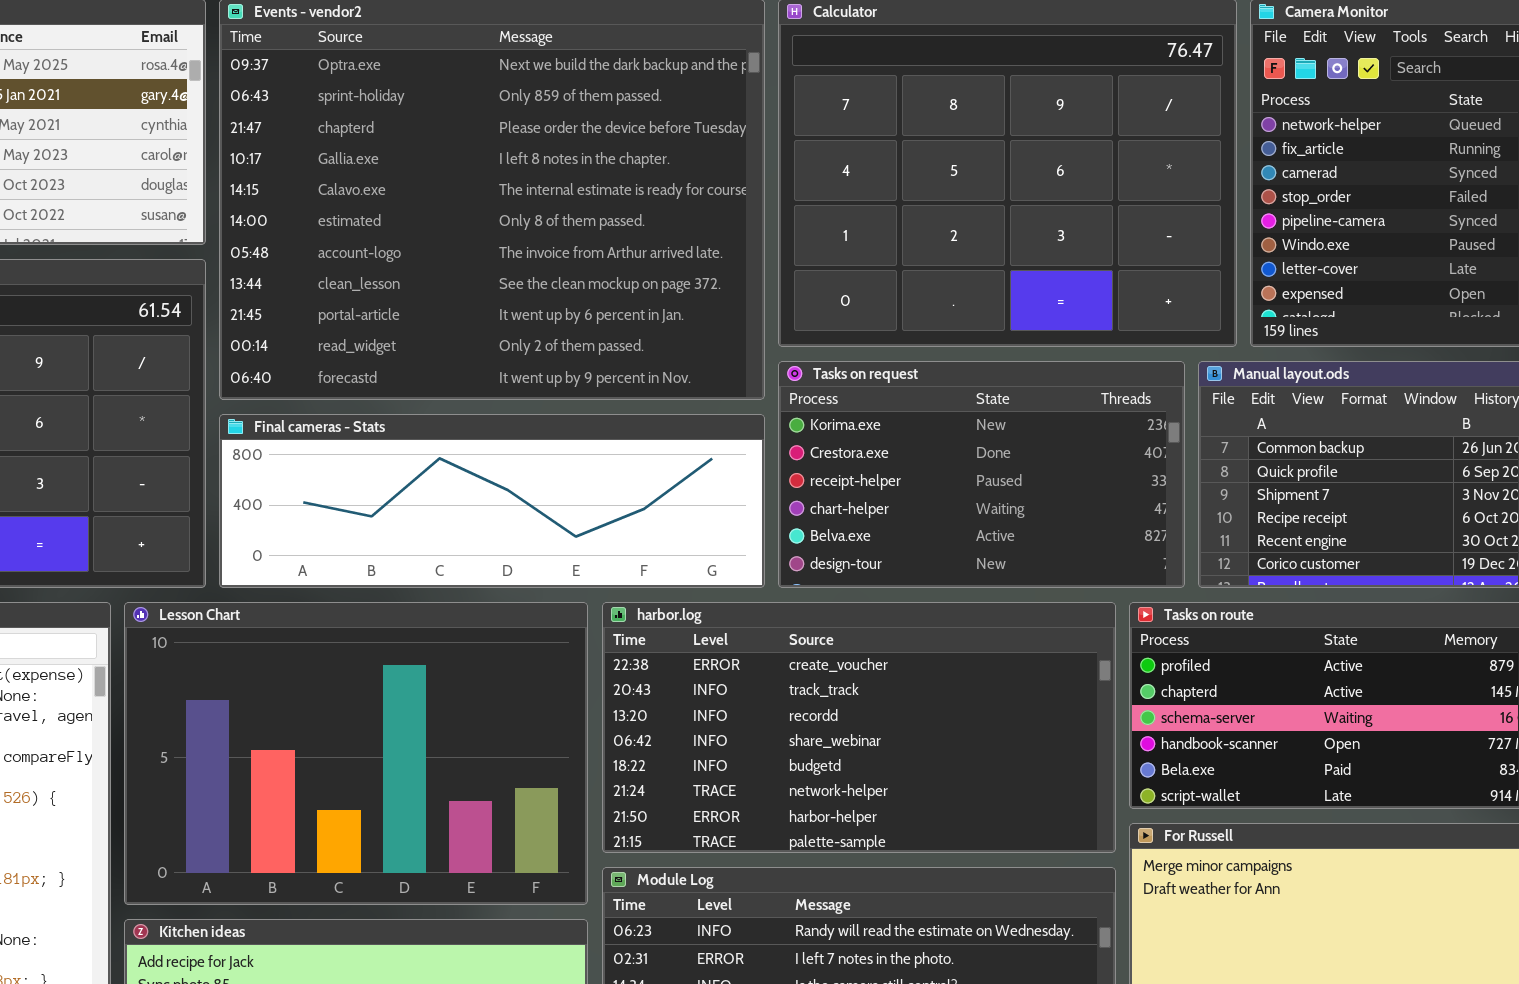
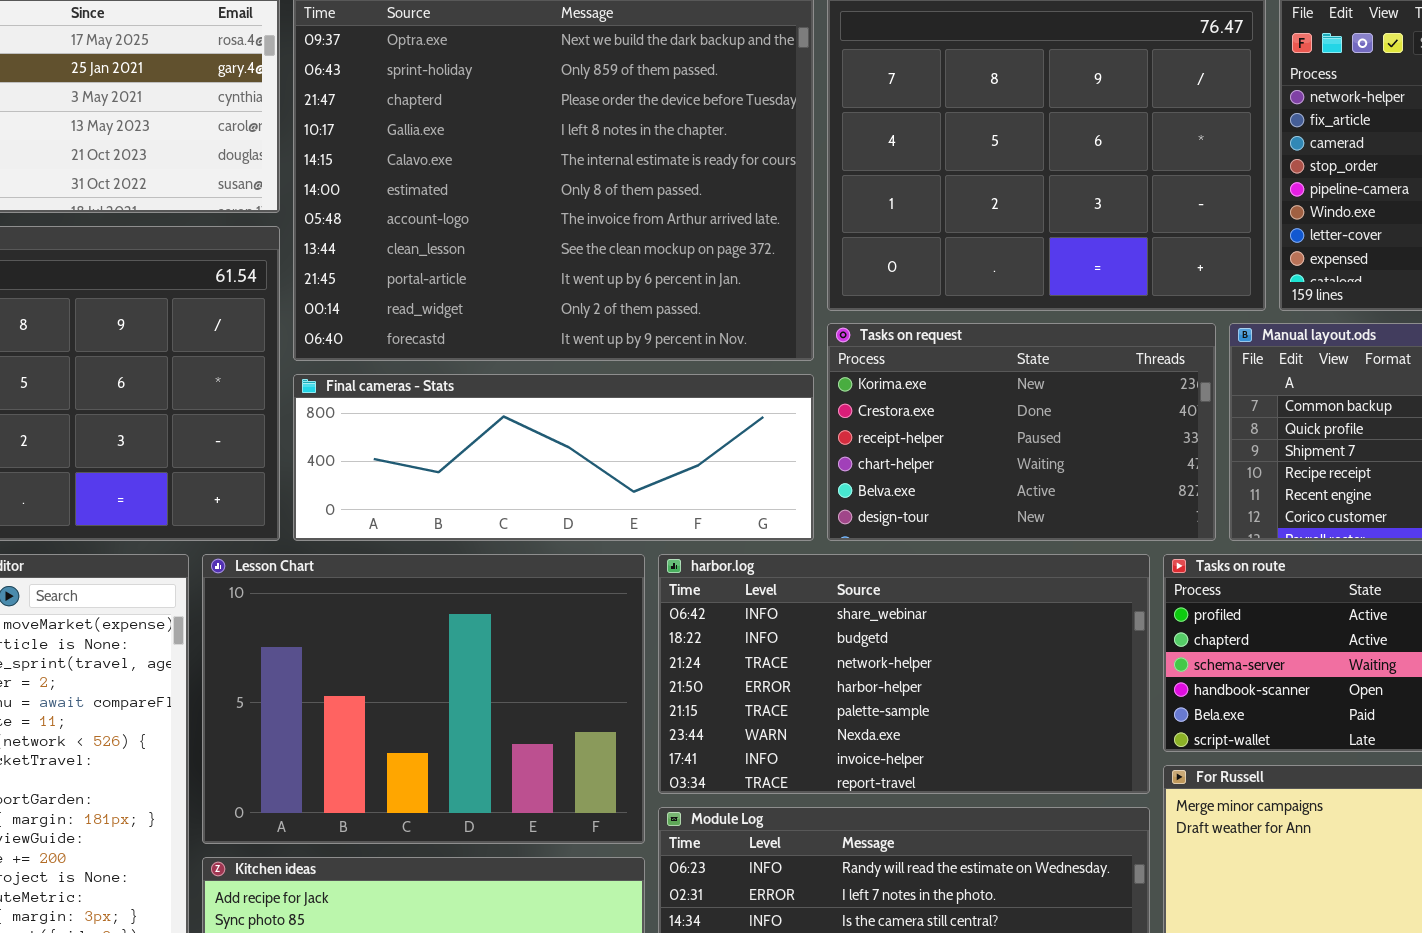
harbor.log: [602,602,1116,853] -> [658,554,1150,794], scrolled down 3 rows

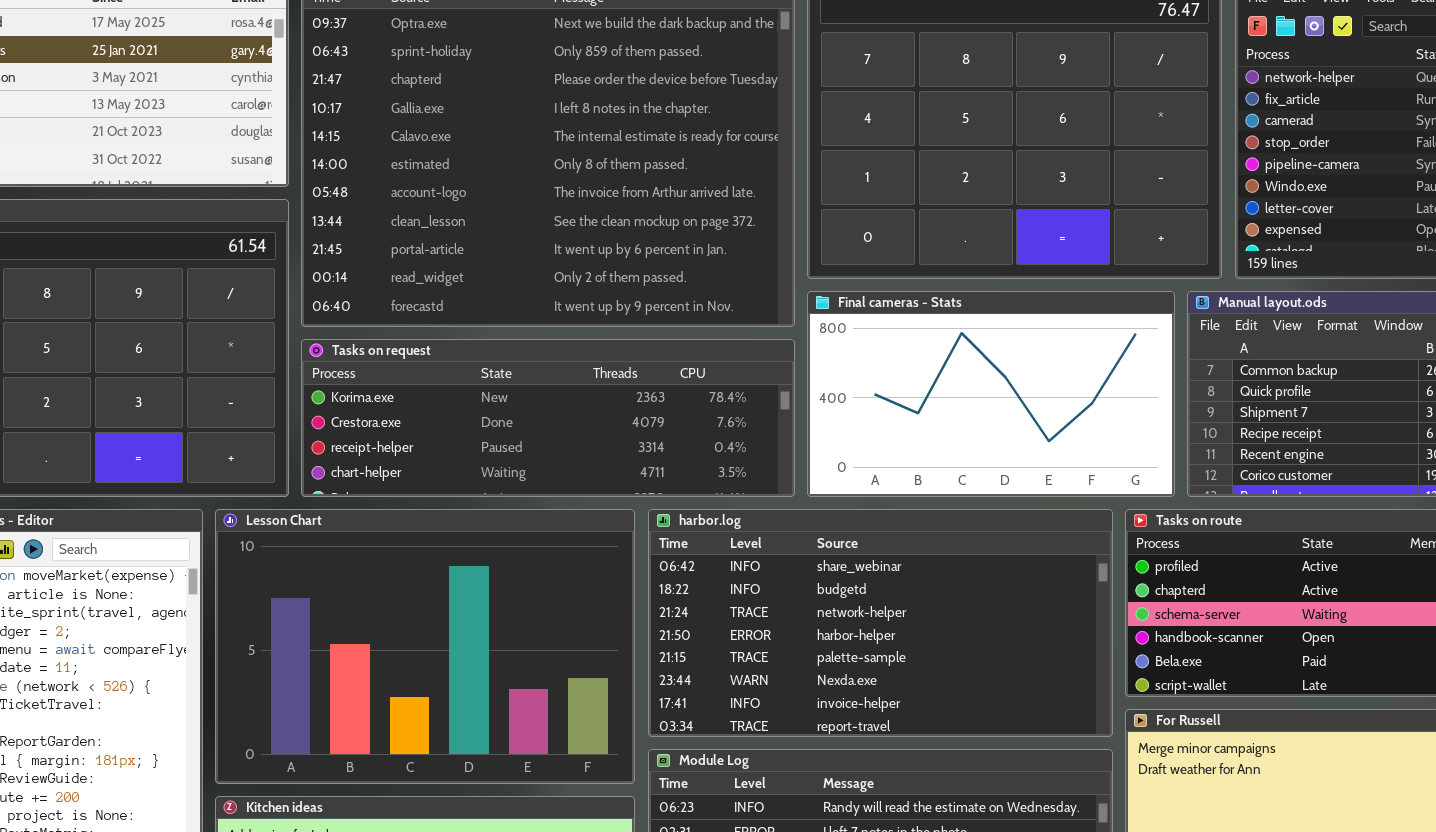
Tasks on request: [827,323,1216,541] -> [301,339,795,497], moved, resized
Final cameras - Stats: [293,374,814,541] -> [807,291,1175,497], moved, resized

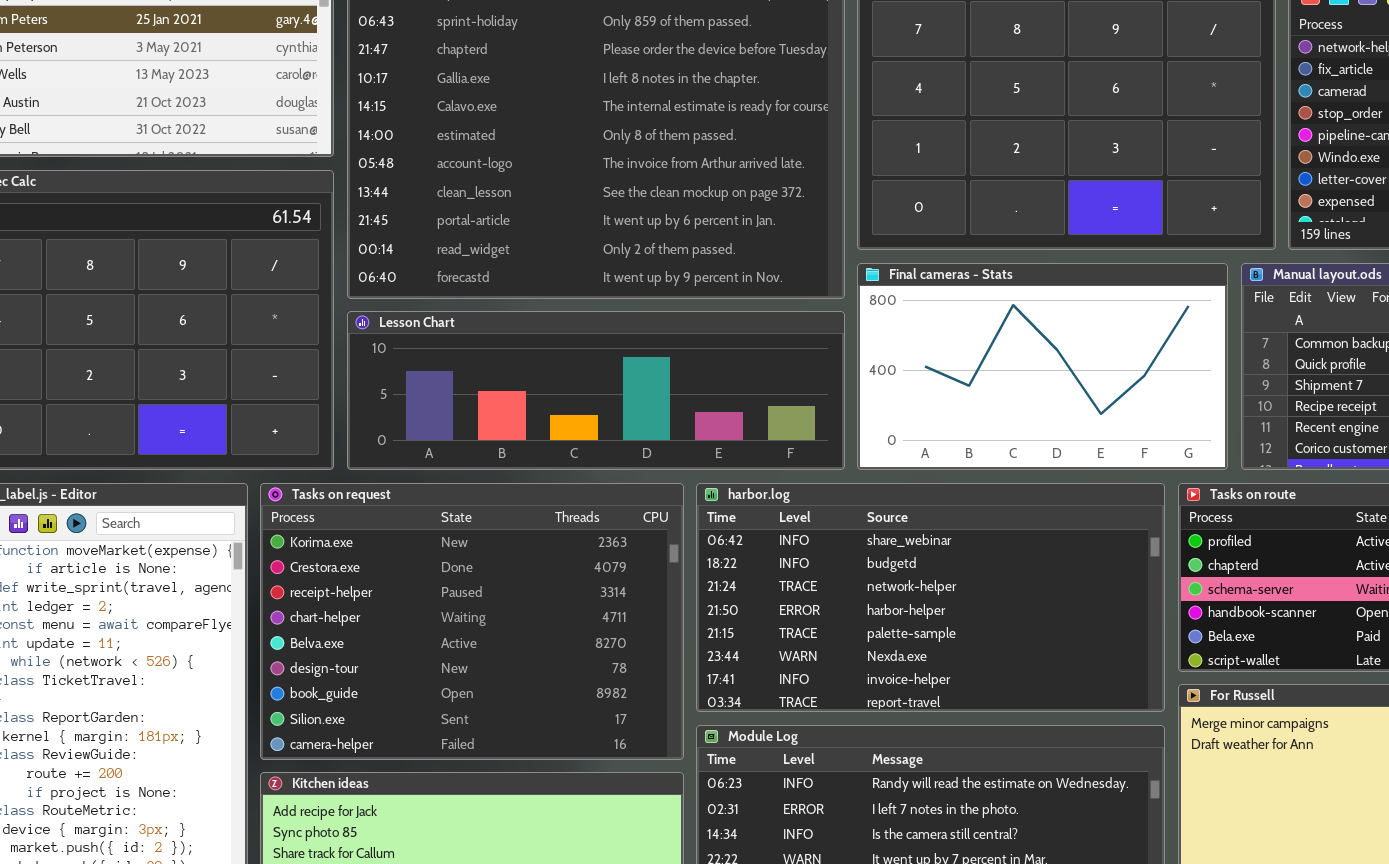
Tasks on request: [301,339,795,497] -> [260,483,684,760], moved, resized
Lesson Chart: [215,509,635,784] -> [347,311,845,470], moved, resized

